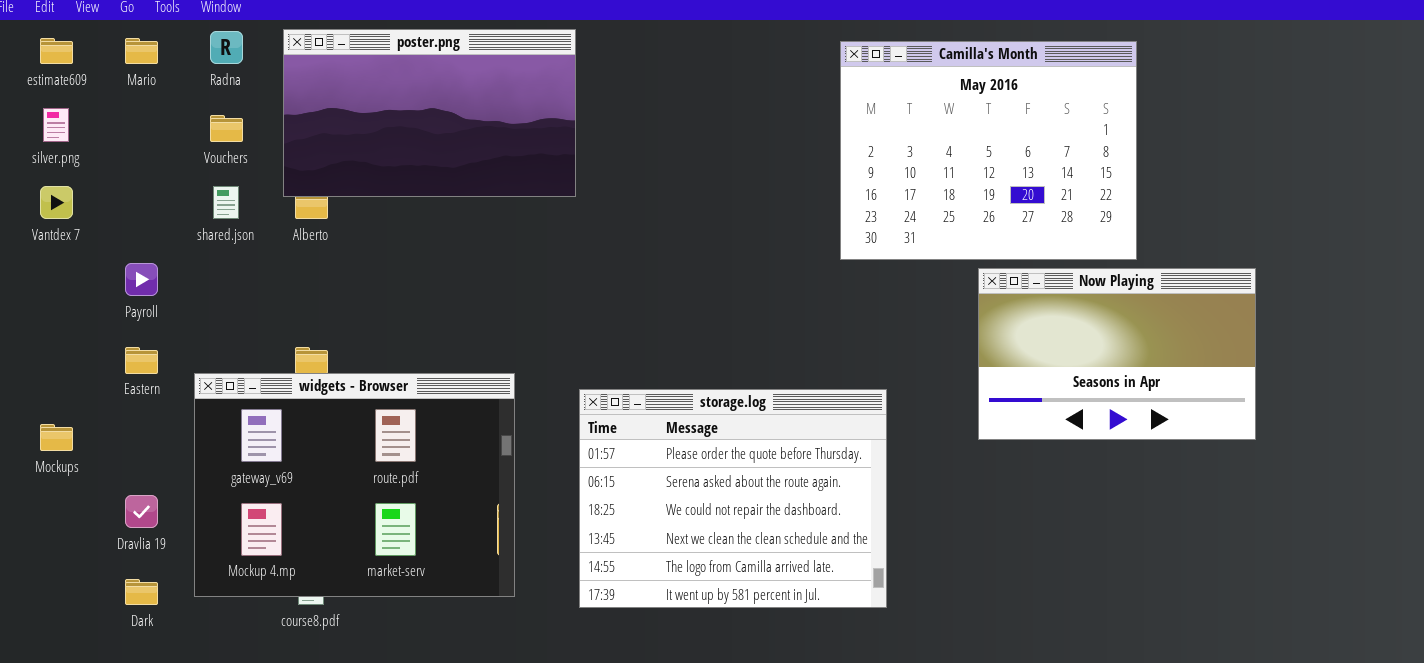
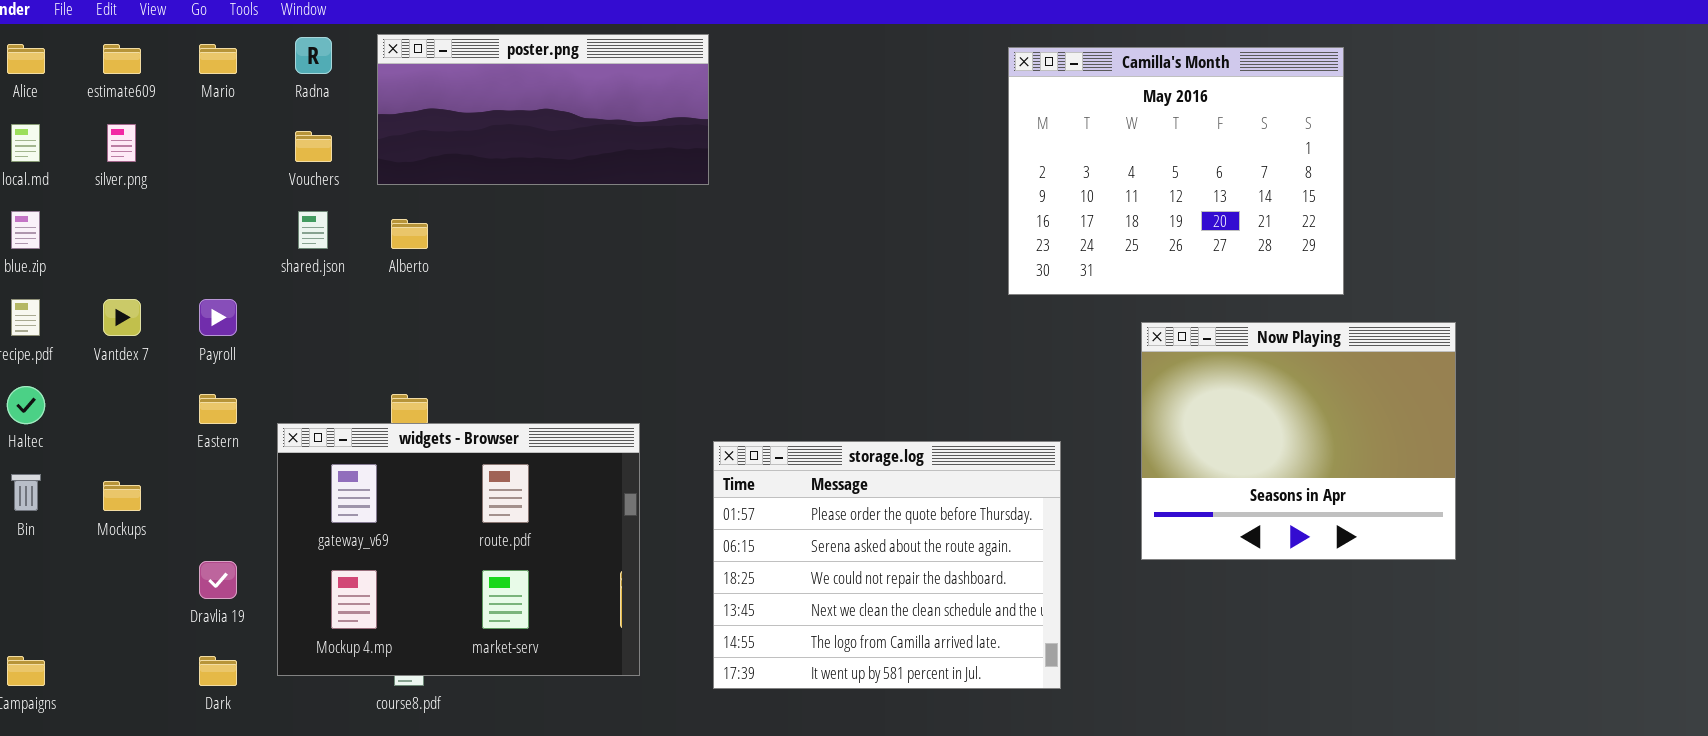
poster.png: [283,29,576,197] -> [377,34,709,185], resized
Vantdex 7: [40,186,73,219] -> [103,299,141,336], moved
Now Playing: [978,268,1256,440] -> [1141,322,1456,560], moved, resized

